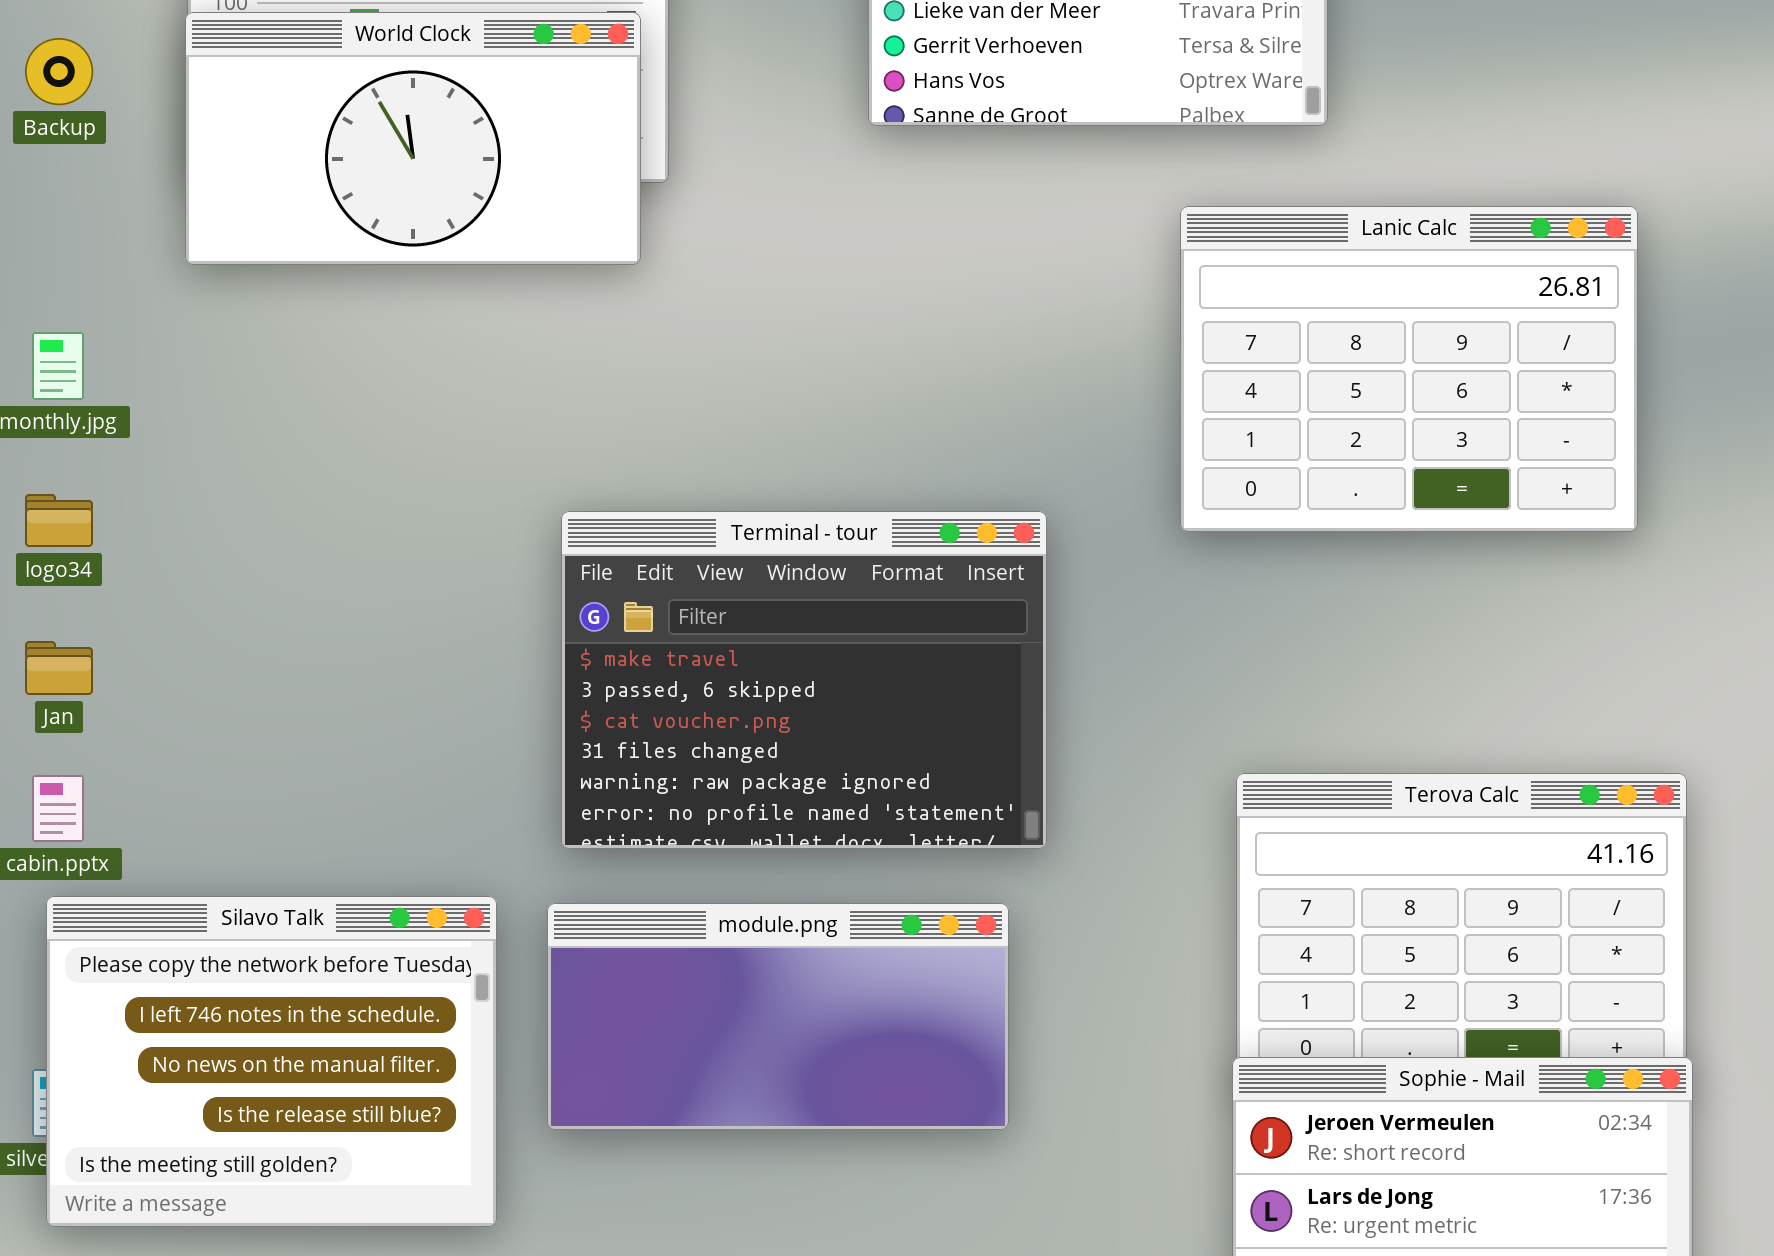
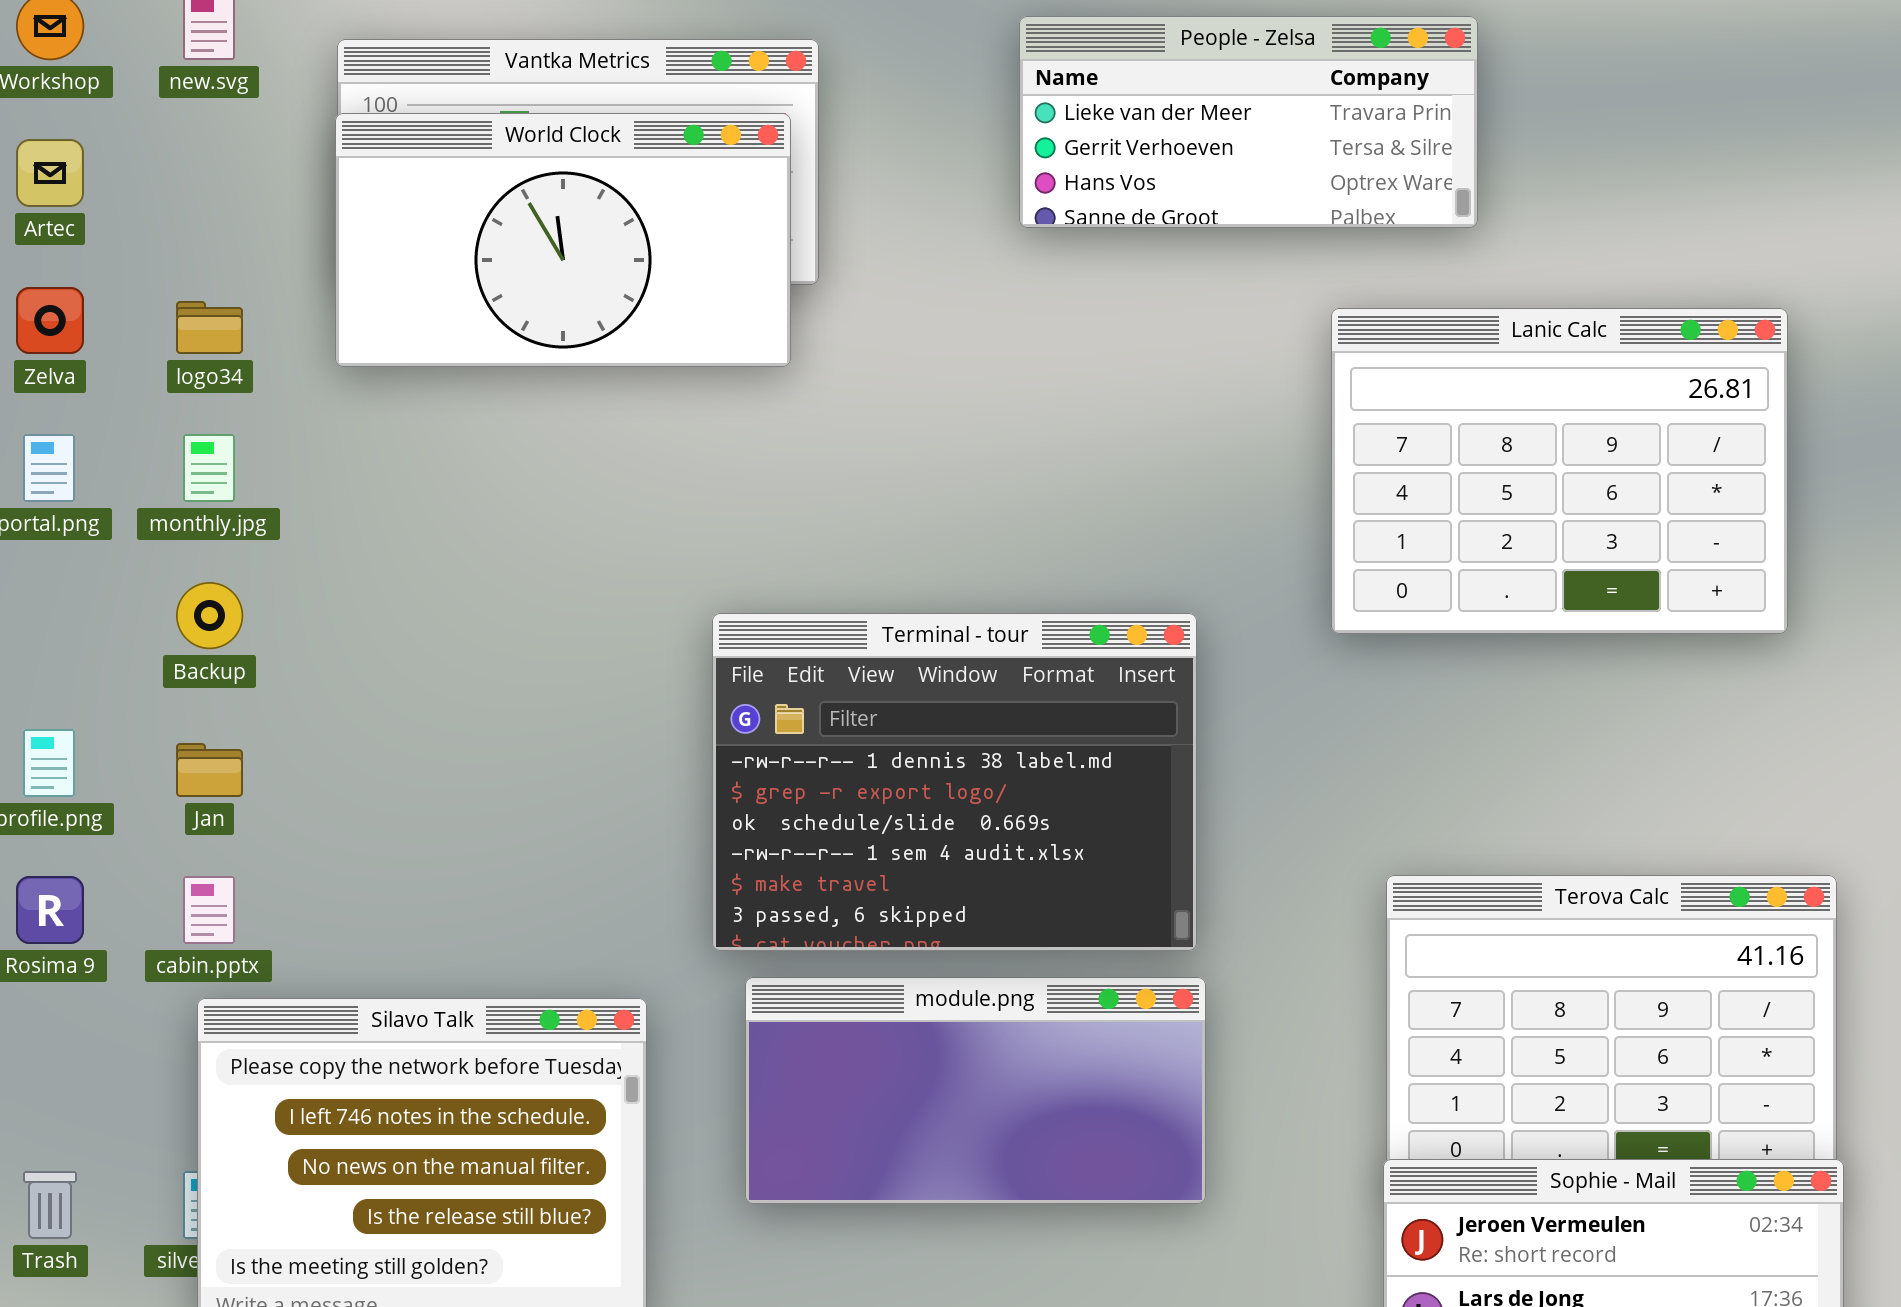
Backup: [25,38,93,105] -> [176,582,243,649], moved
logo34: [25,494,93,547] -> [176,301,243,354], moved
Terminal - tour: [561,511,1047,849] -> [712,613,1197,951], scrolled up 4 rows
module.png: [547,903,1009,1130] -> [745,977,1206,1204], moved

